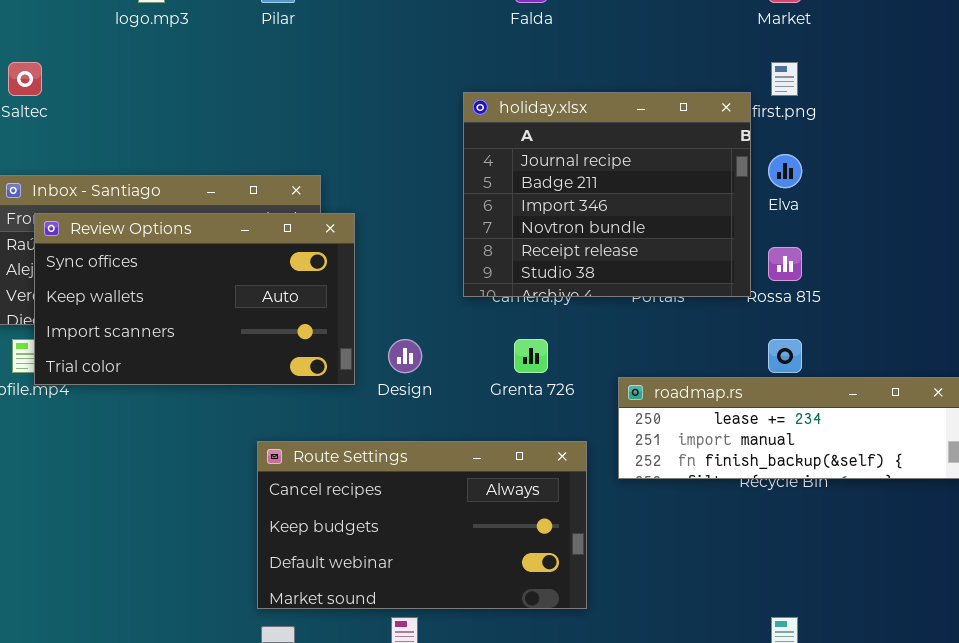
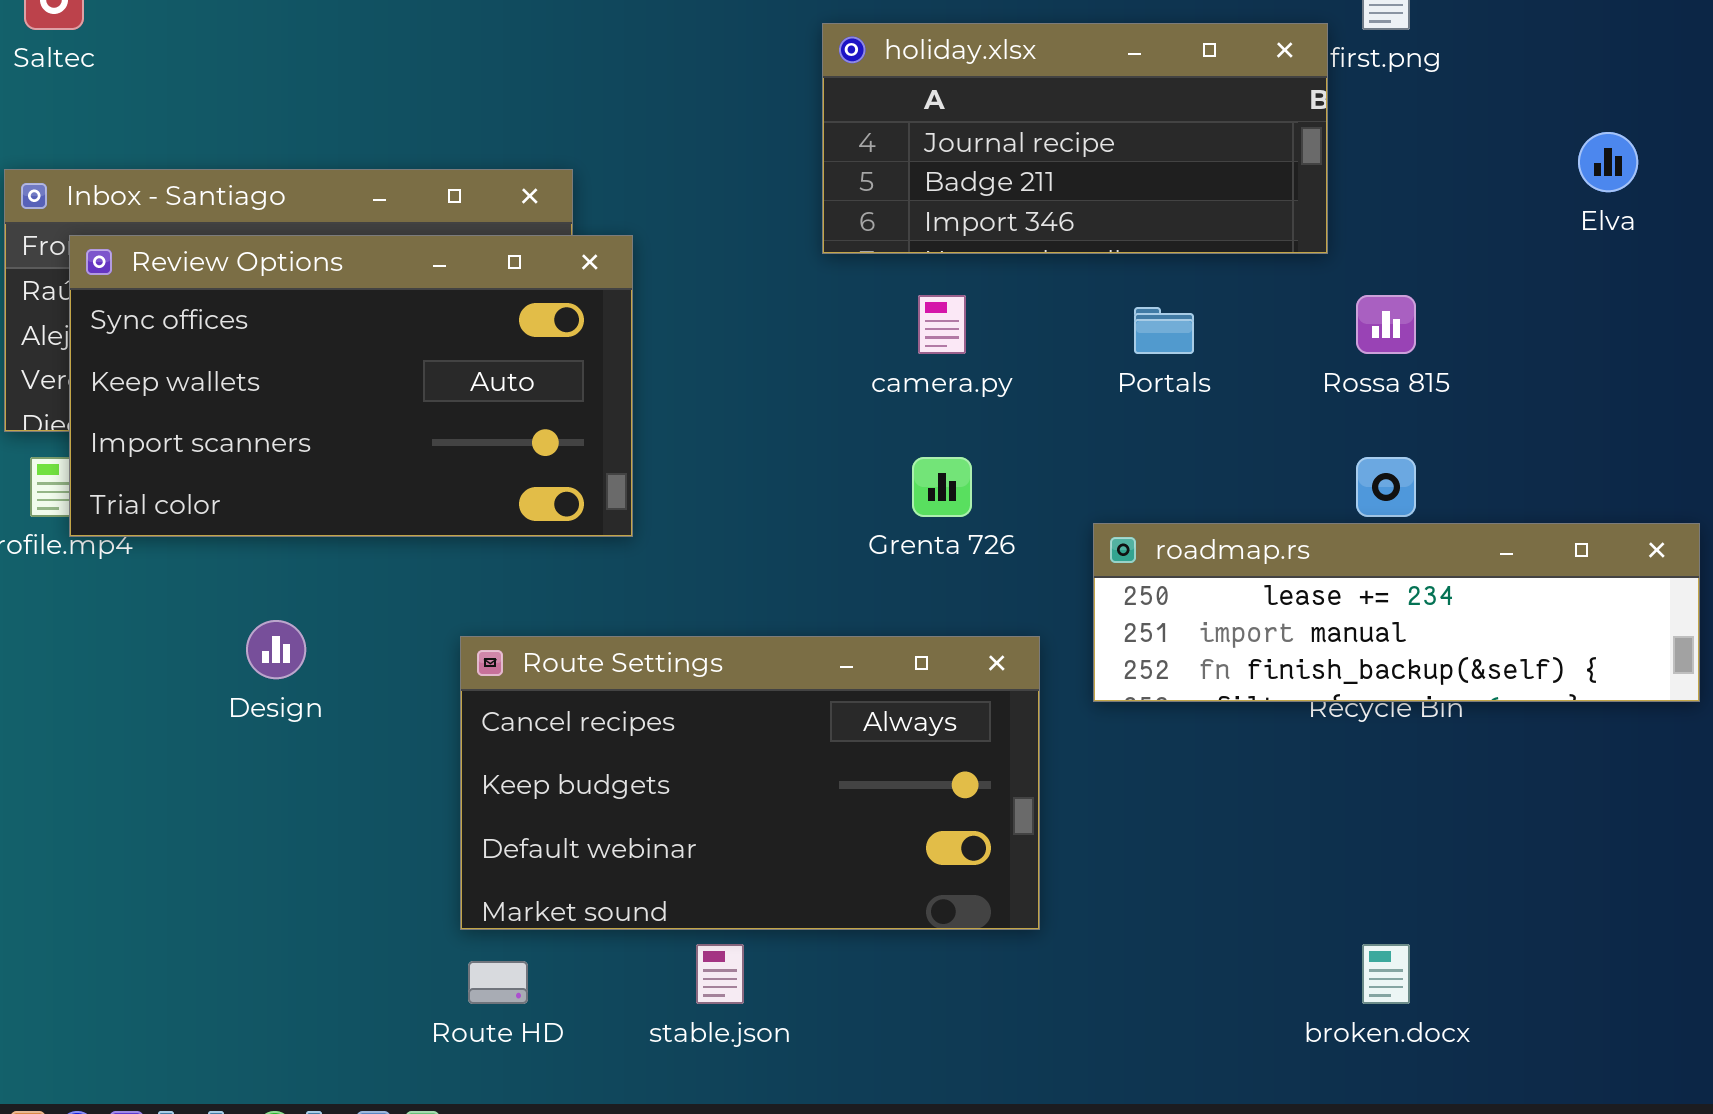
holiday.xlsx: [463,92,751,297] -> [822,23,1328,254], resized
Elva: [768,154,802,188] -> [1578,132,1638,192], moved
Design: [388,339,422,373] -> [246,620,306,679], moved

